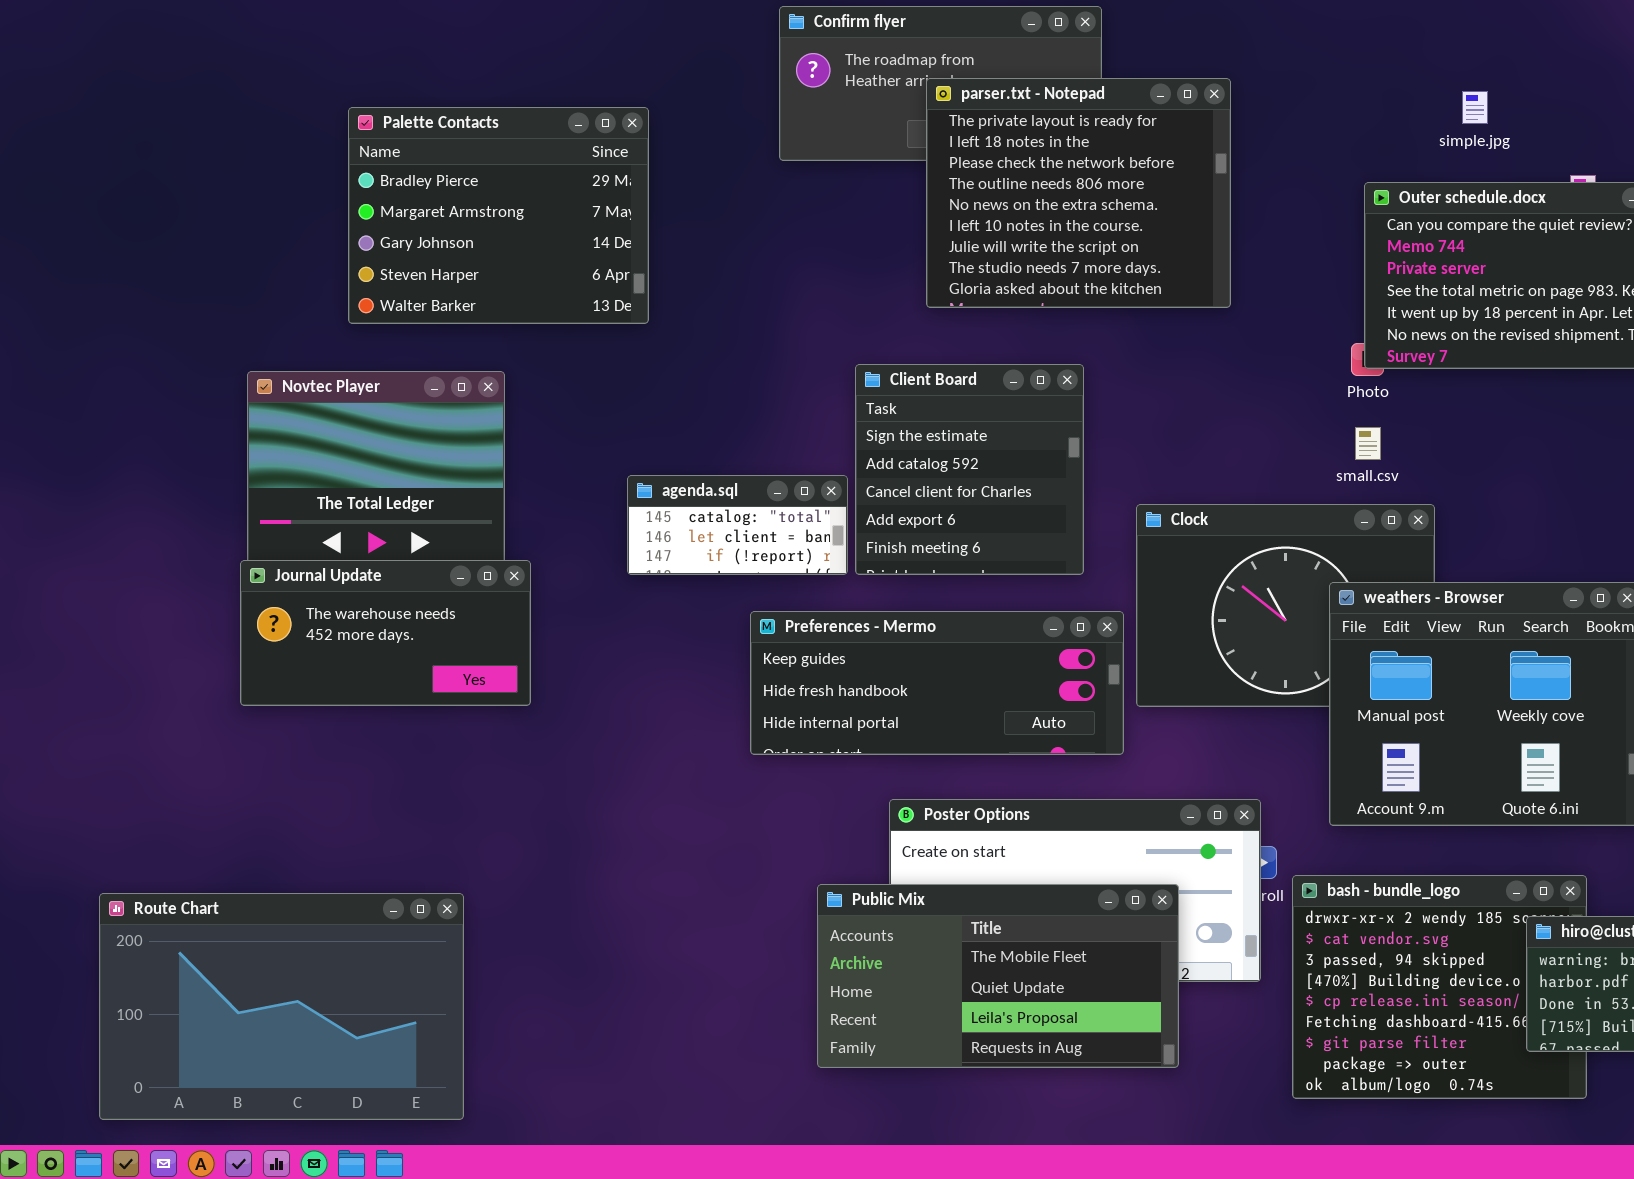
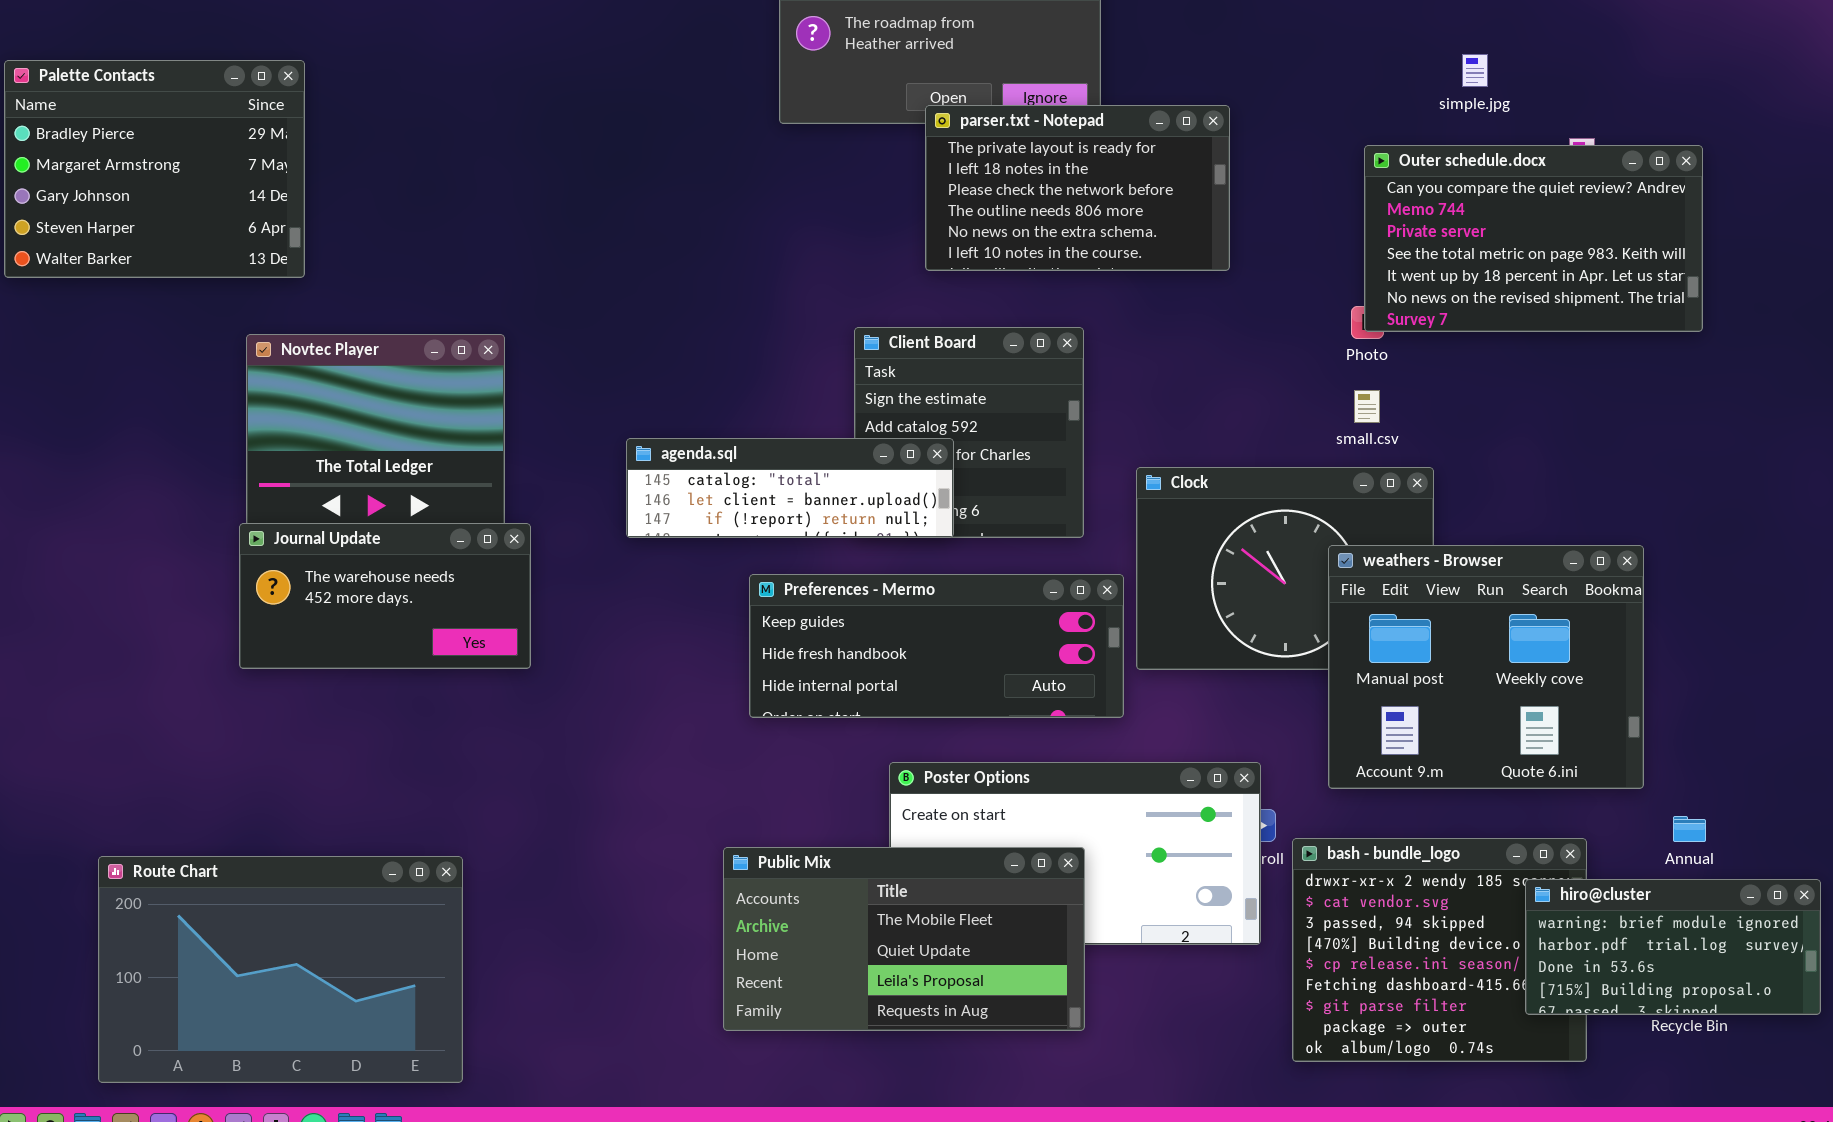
parser.txt - Notepad: [926,78,1231,308] -> [925,105,1230,271], resized
Palette Contacts: [348,107,649,324] -> [4,60,305,278], moved
agenda.sql: [627,475,848,575] -> [626,438,954,538], resized
Public Mix: [817,884,1179,1068] -> [723,847,1085,1031], moved

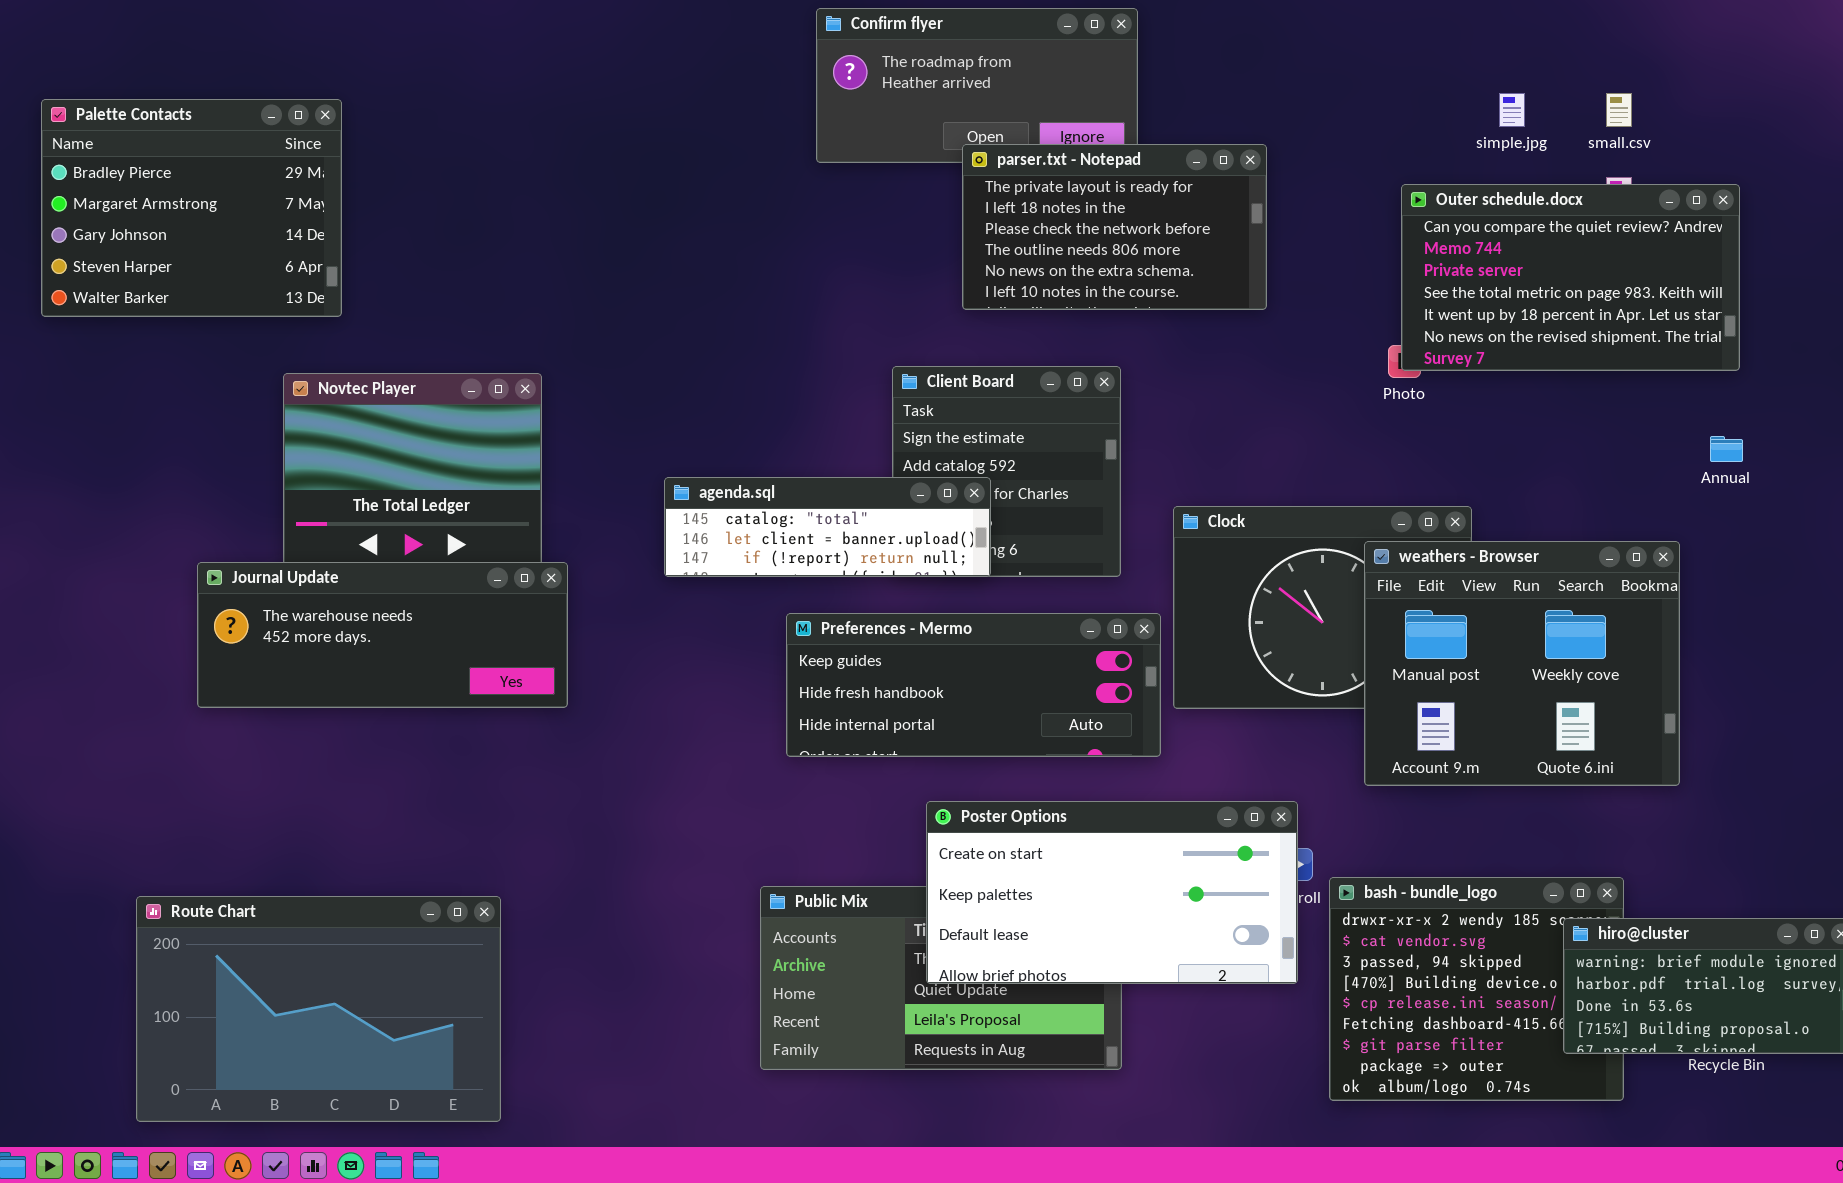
small.csv: [1354,390,1380,423] -> [1606,93,1632,127], moved
Journal Update: [239,523,531,669] -> [197,562,568,708], resized
weathers - Browser: [1328,545,1644,789] -> [1364,541,1680,786], moved
Poster Options: [889,762,1261,945] -> [926,801,1298,984], raised
Annual: [1673,816,1706,842] -> [1710,436,1743,462], moved

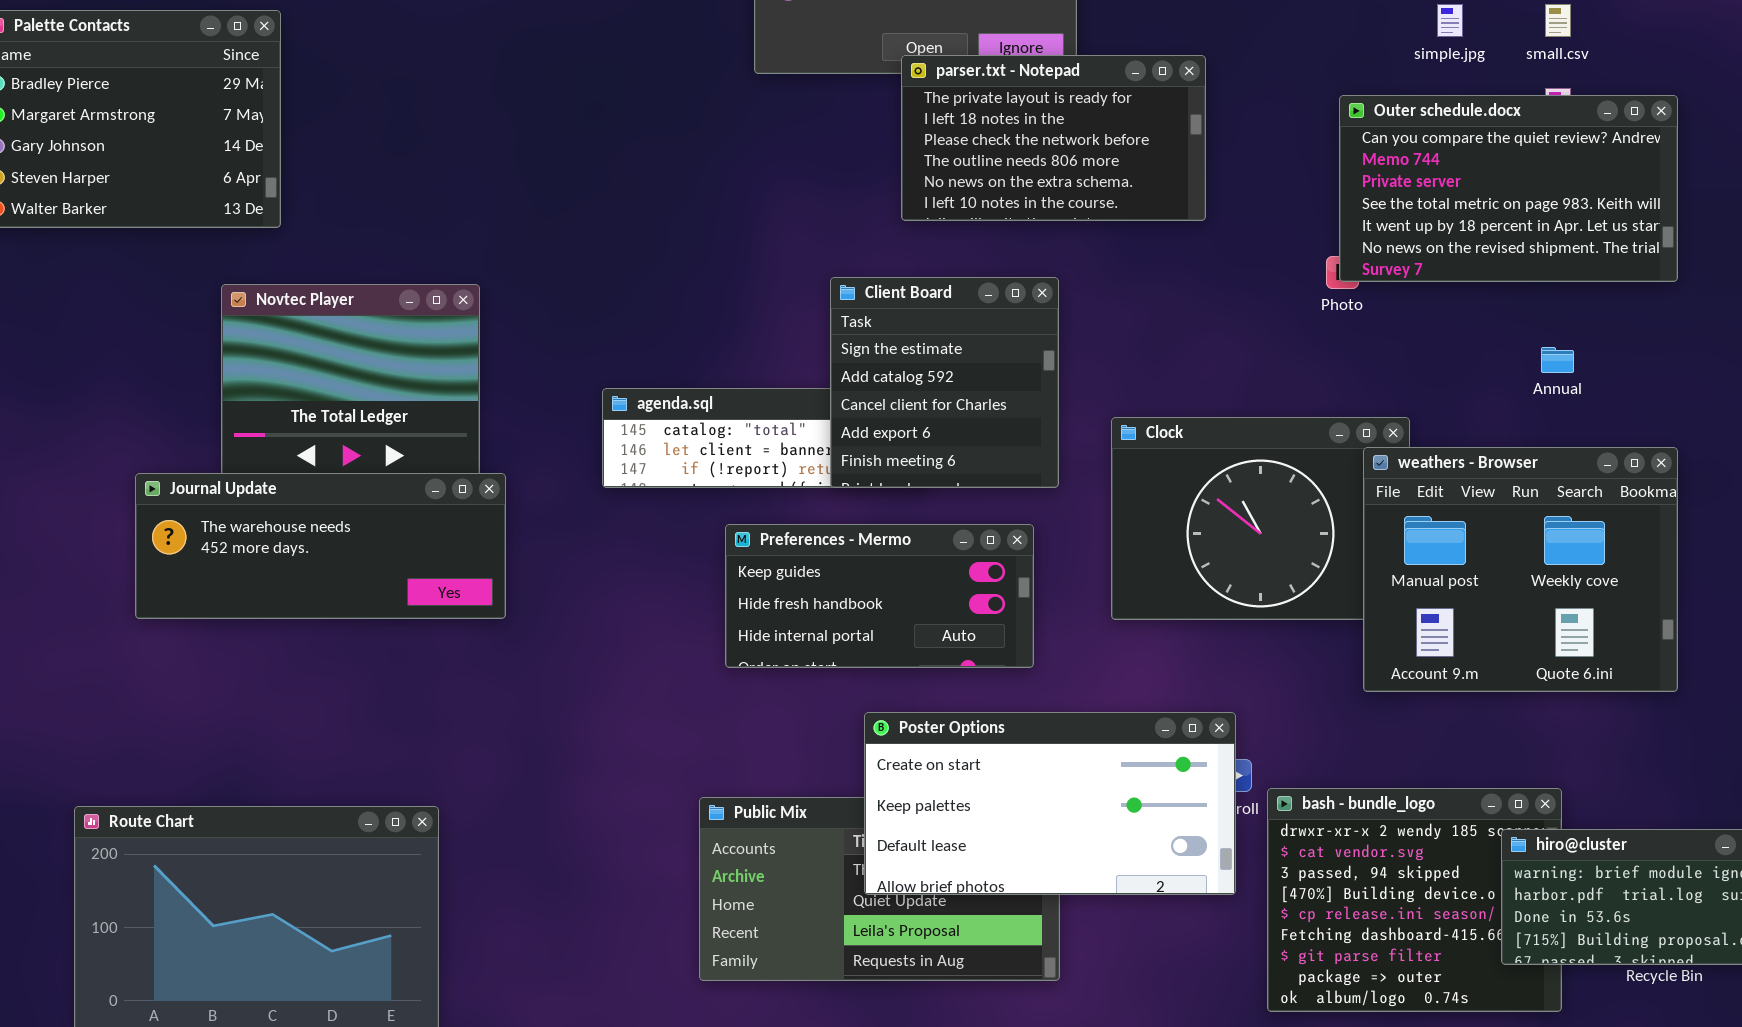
Client Board: [892,366,1121,577] -> [830,277,1059,488], raised
Annual: [1710,436,1743,462] -> [1541,347,1574,373], moved
weathers - Browser: [1364,541,1680,786] -> [1363,447,1678,692], moved
Preferences - Mermo: [786,613,1161,757] -> [725,524,1034,668], resized

